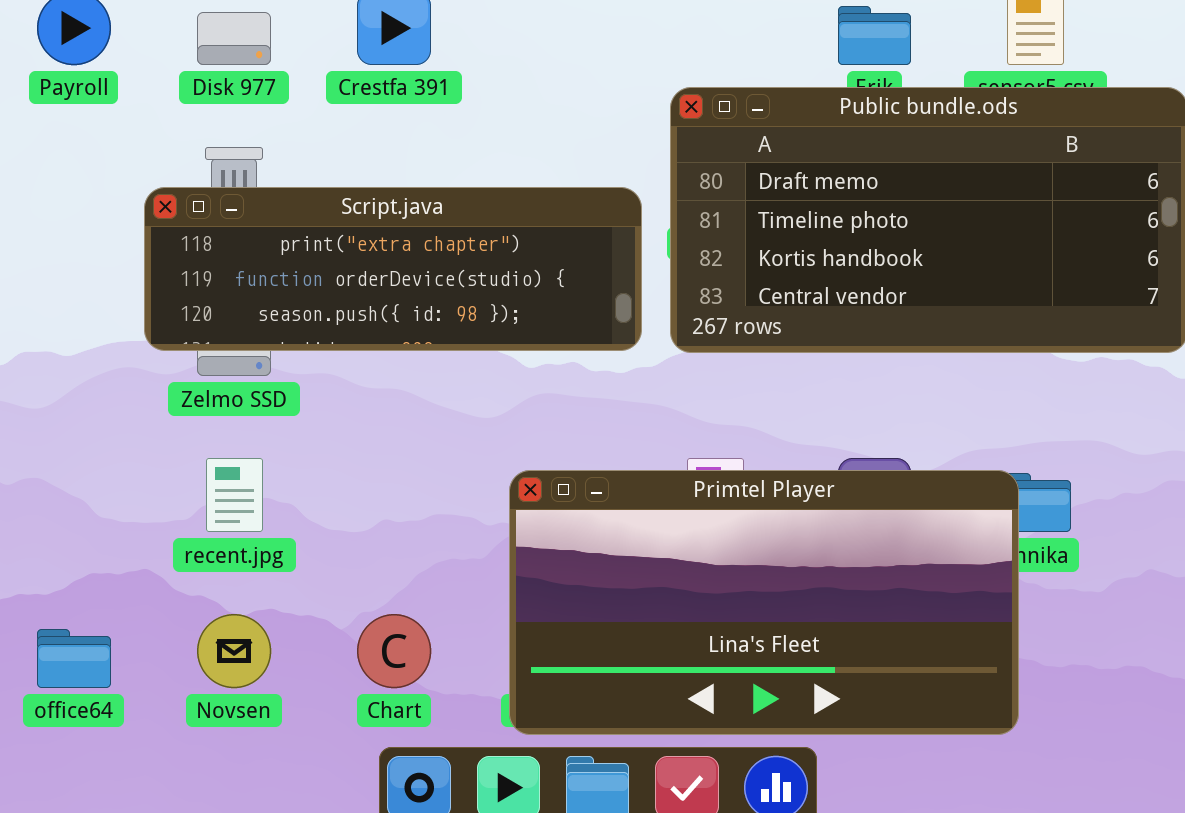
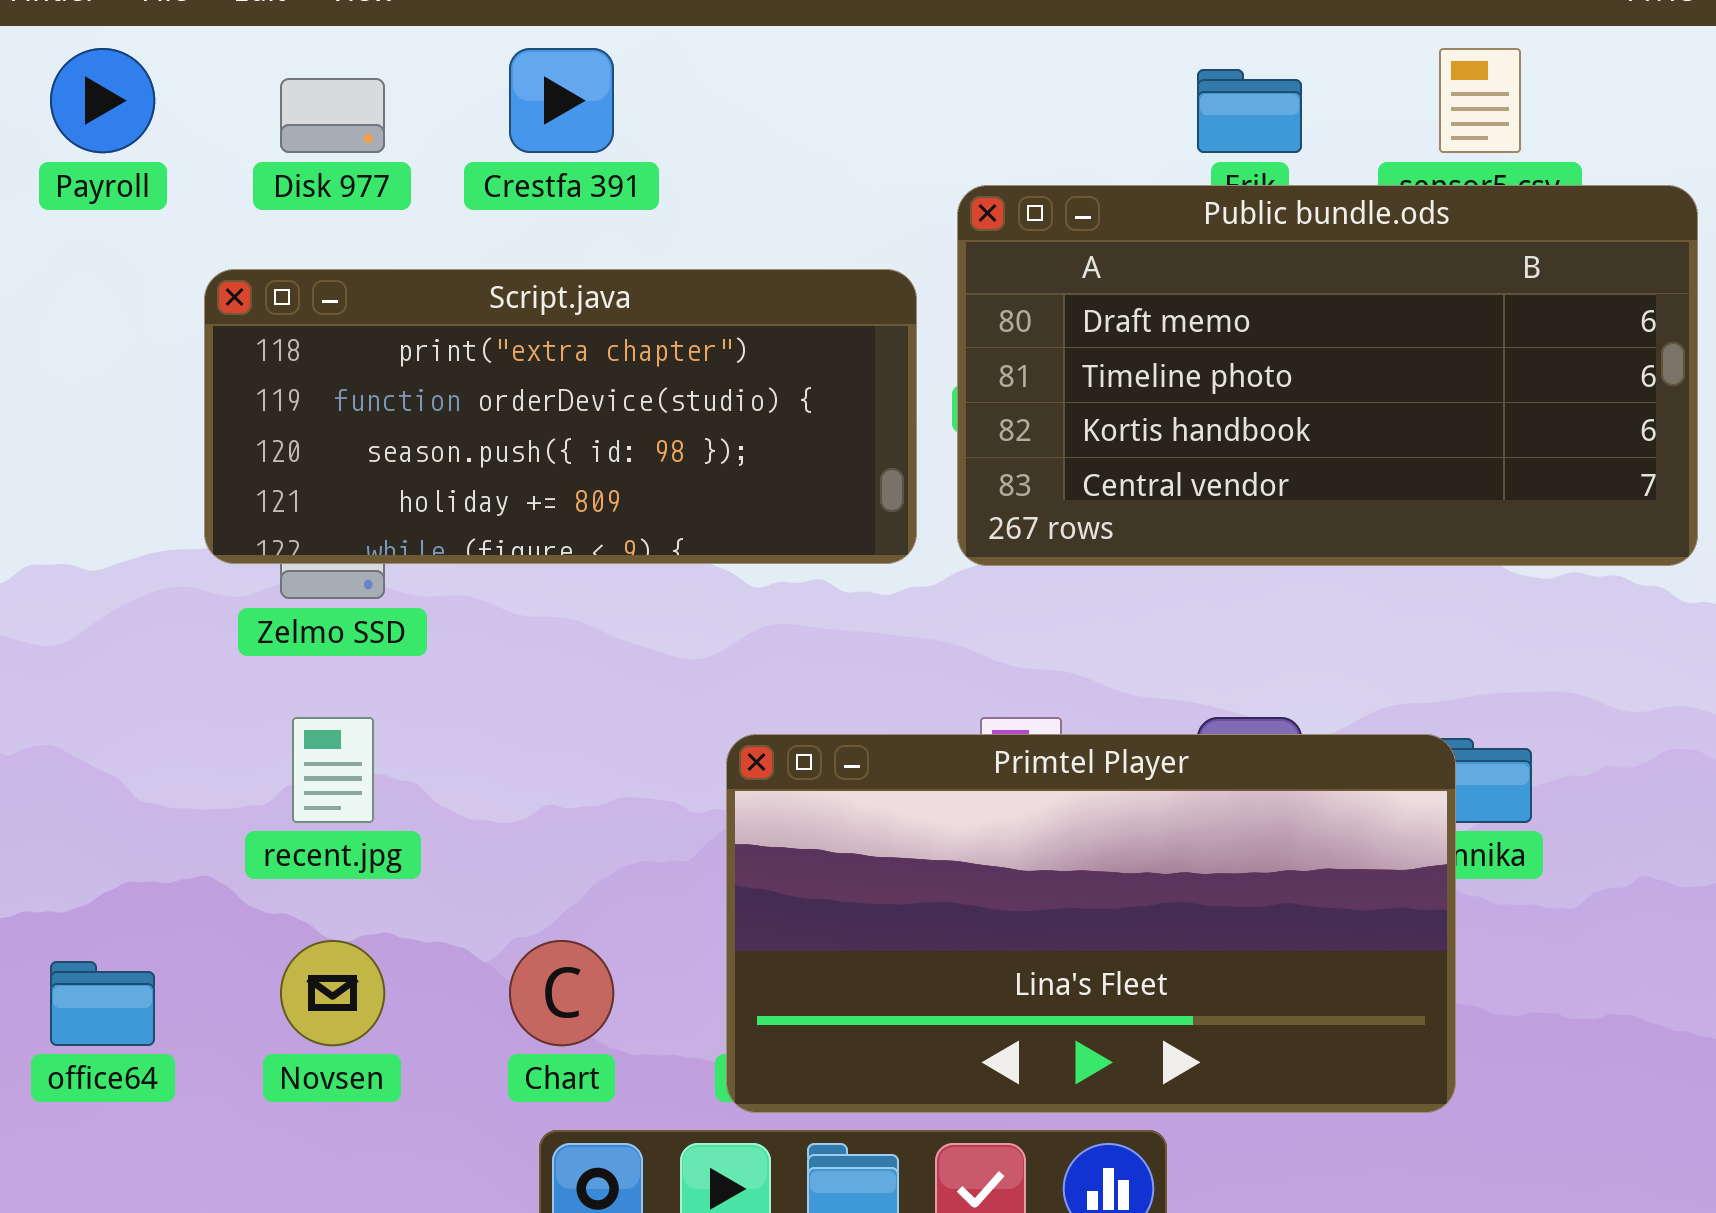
Script.java: [144,187,642,351] -> [204,269,917,564], resized

